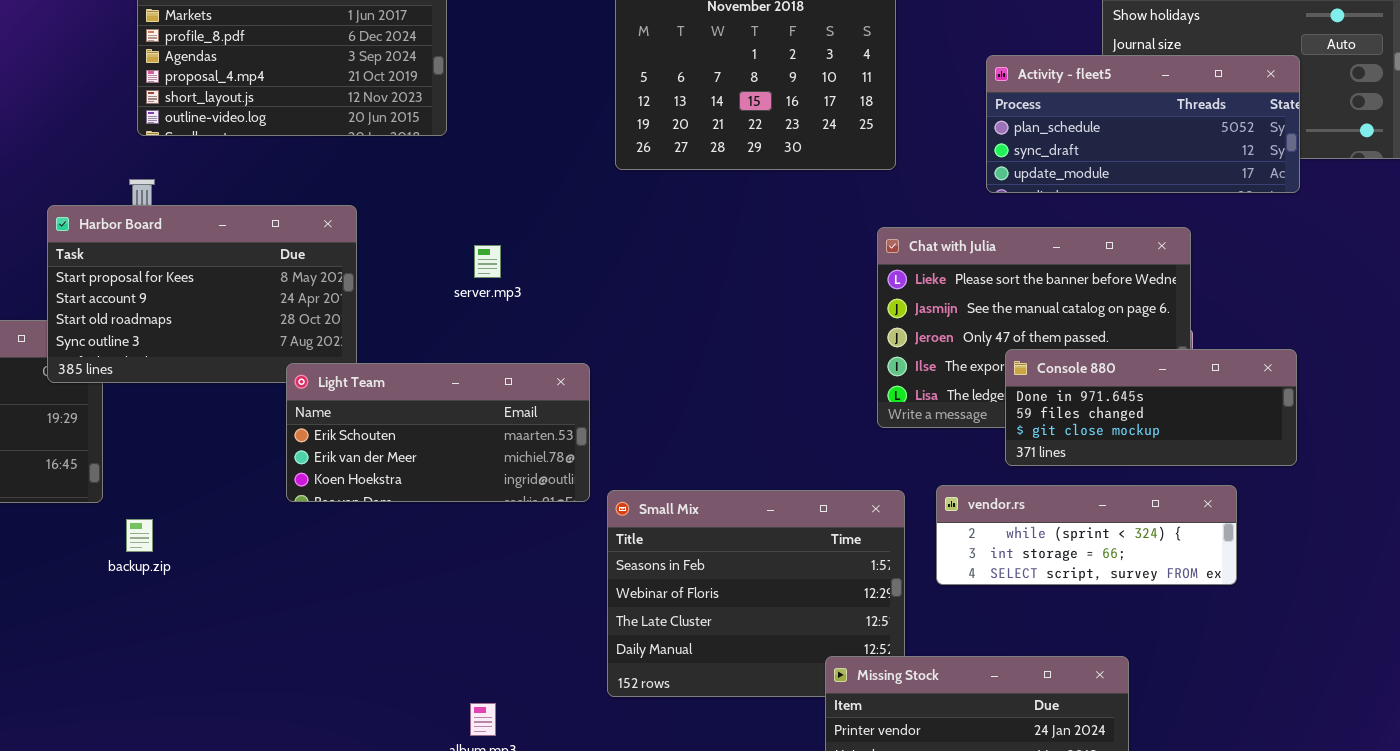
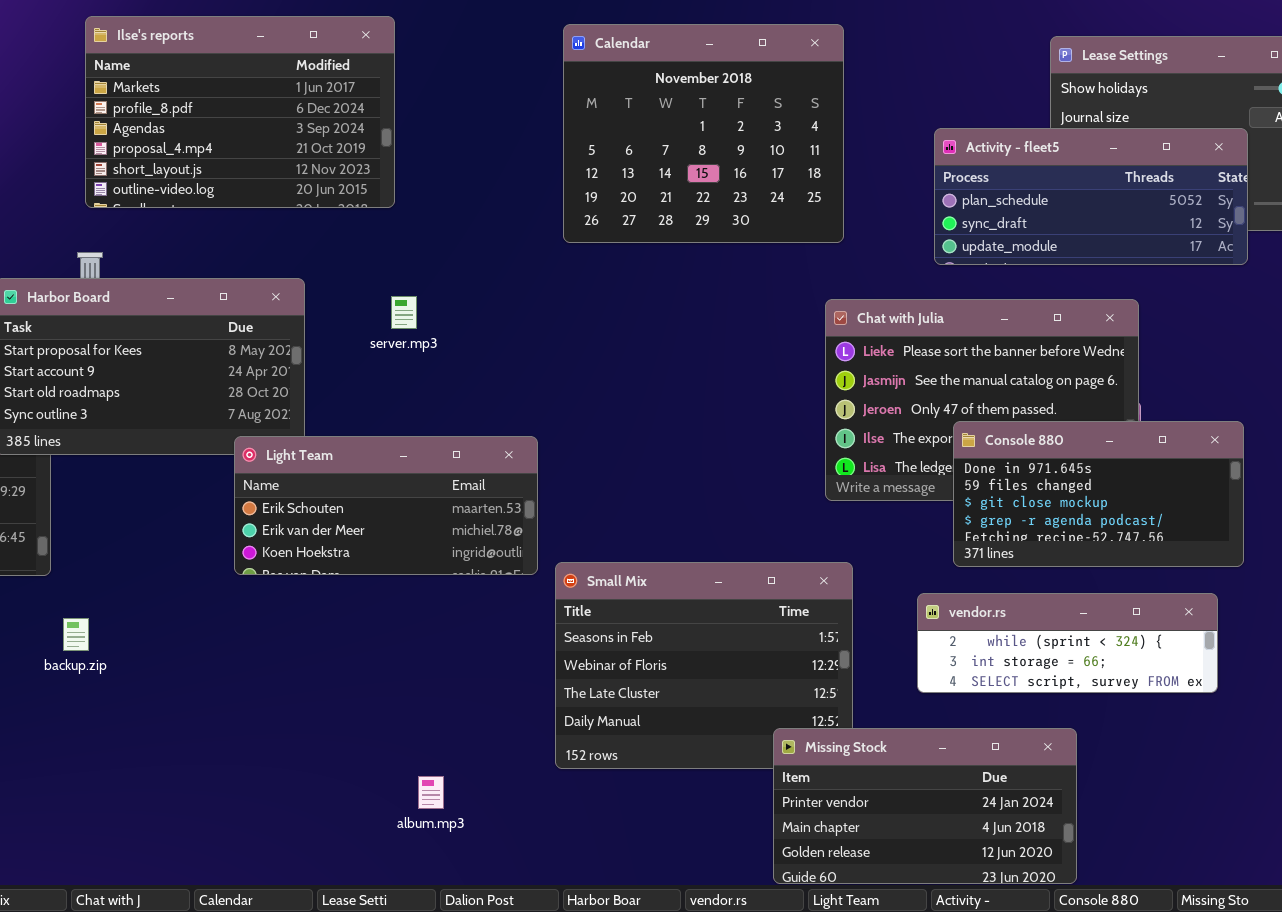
server.mp3: [474,245,501,278] -> [391,296,417,329], moved
Console 880: [1005,349,1297,466] -> [953,421,1244,567], resized
vendor.rs: [936,485,1237,585] -> [917,593,1218,693], moved
backup.zip: [126,519,153,552] -> [63,618,89,651], moved

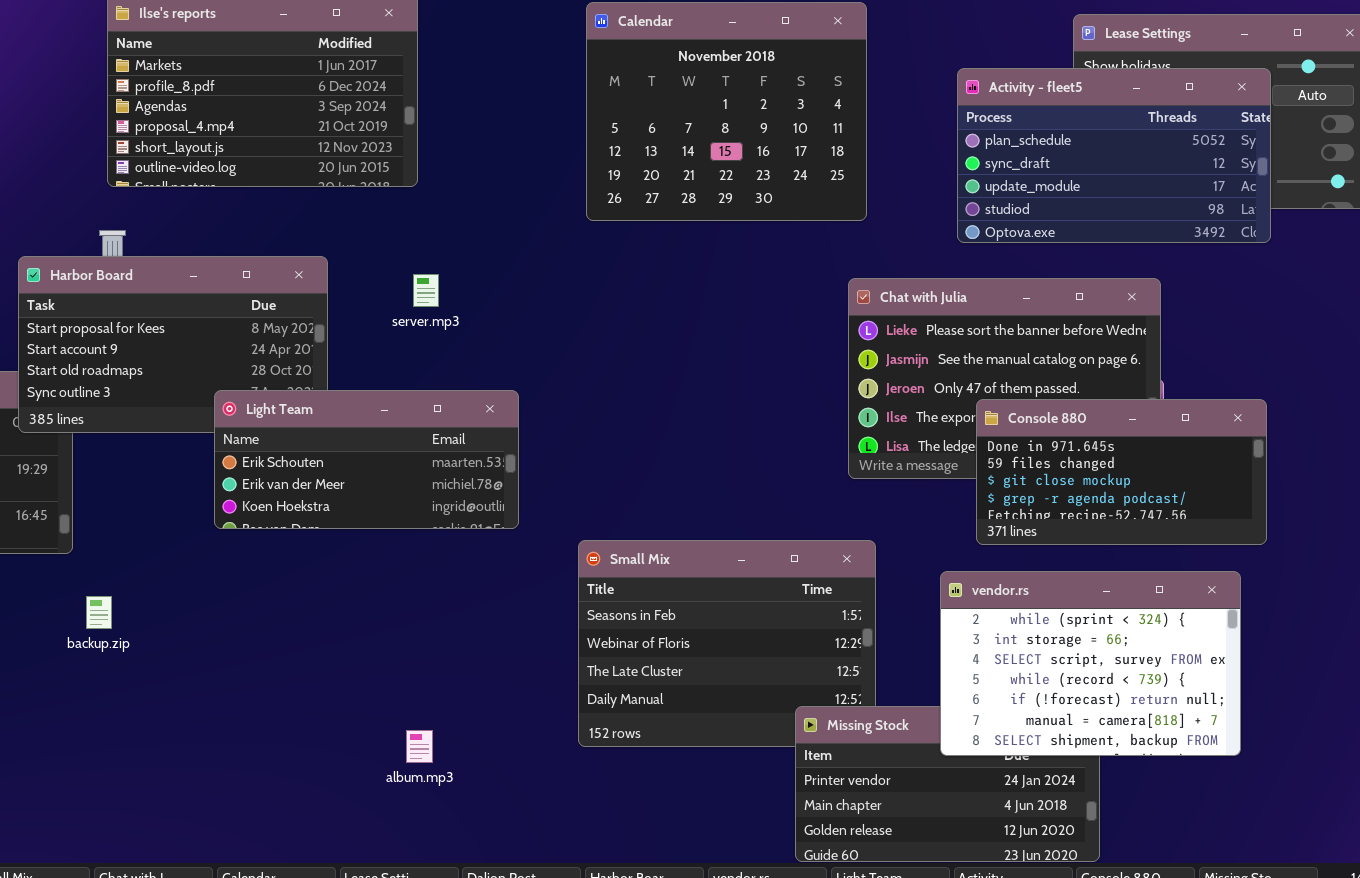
Activity - fleet5: [934,128,1248,265] -> [957,68,1271,243], resized
Light Team: [234,436,538,575] -> [214,390,519,529], moved
vendor.rs: [917,593,1218,693] -> [940,571,1241,756], resized
album.mp3: [418,776,444,809] -> [406,730,433,763], moved

